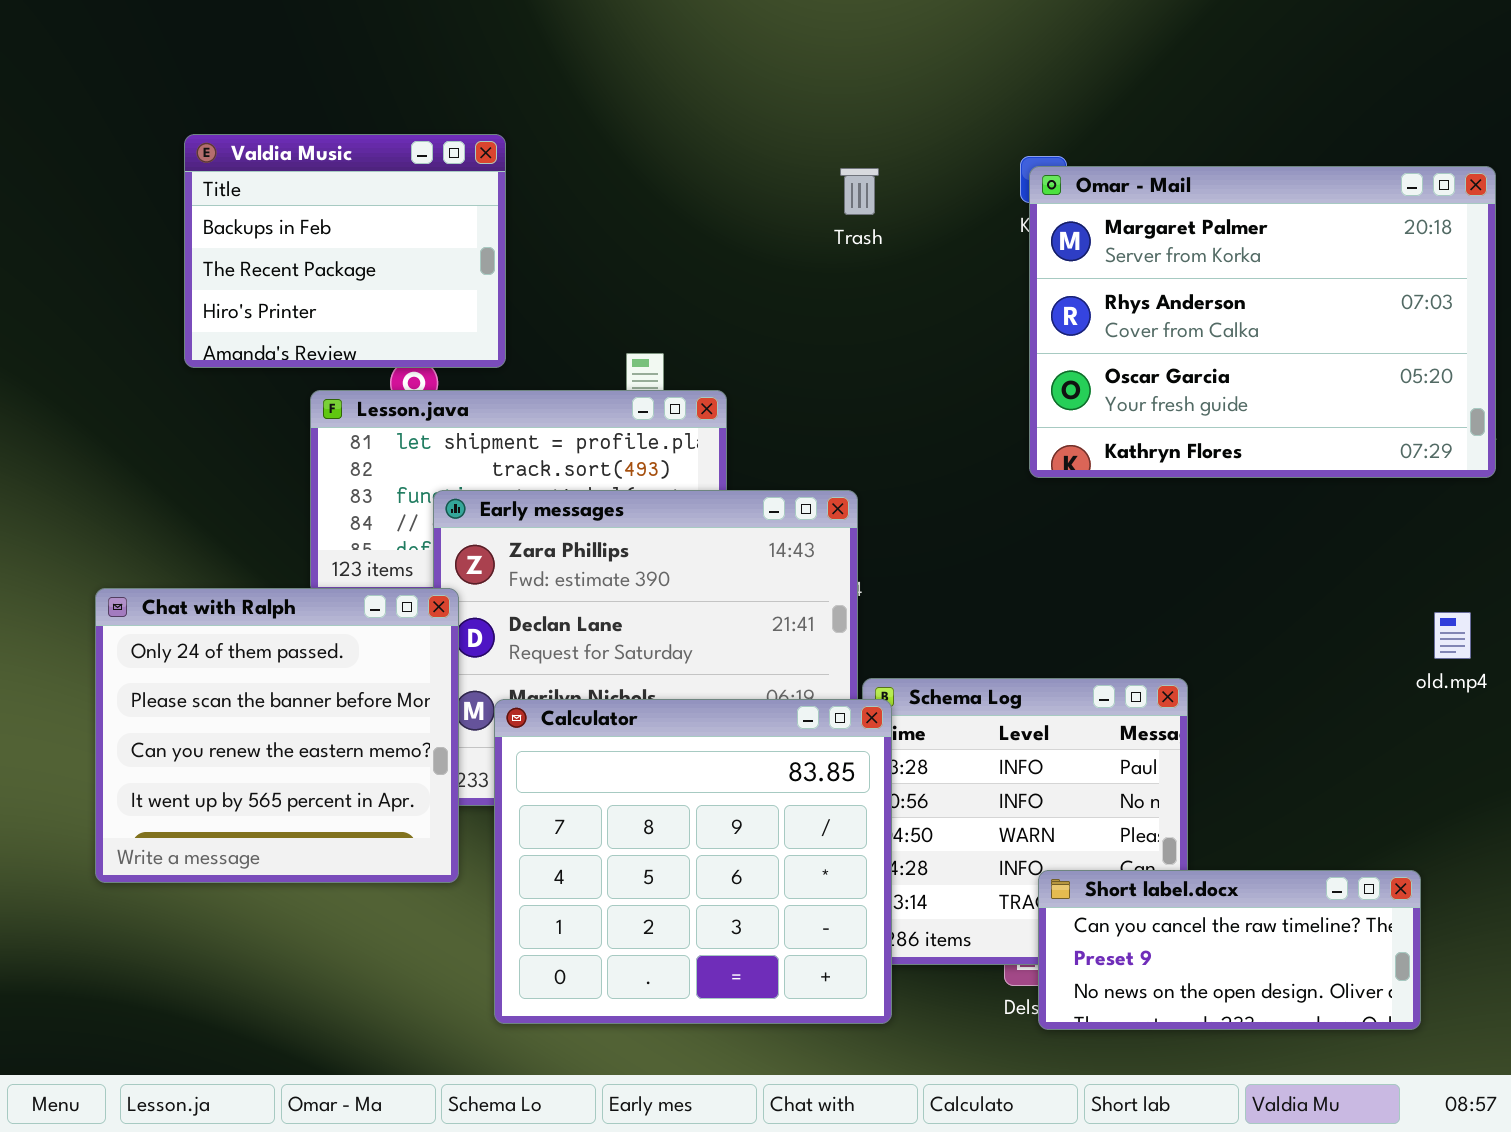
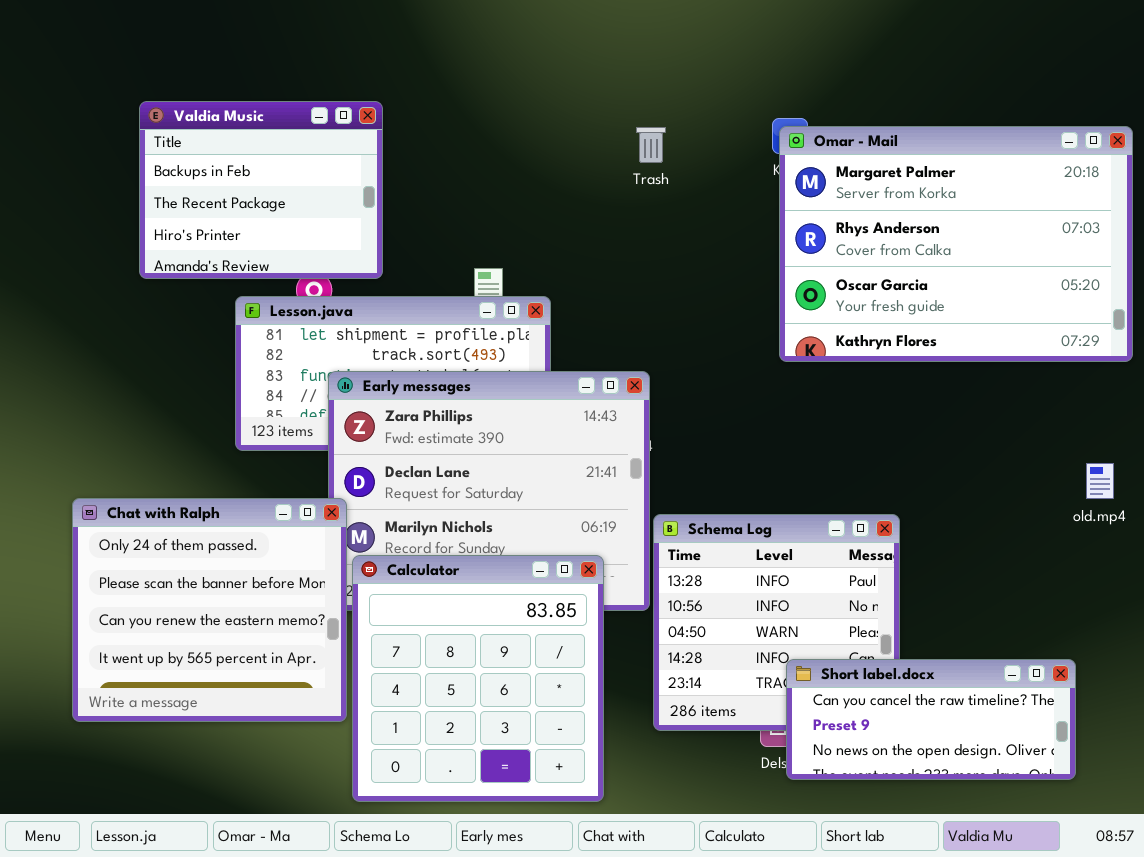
Chat with Ralph: [95,588,459,883] -> [72,498,347,722], moved
Calculator: [494,699,892,1024] -> [352,555,604,802], moved, resized

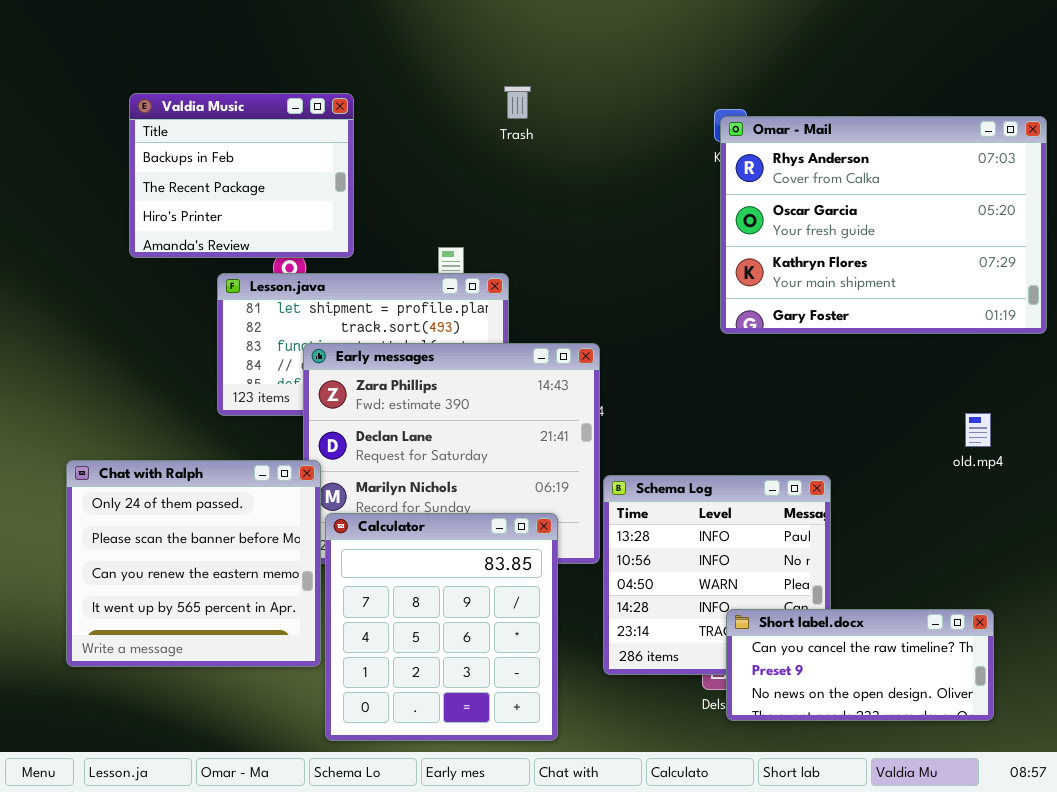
Omar - Mail: [779,126,1133,362] -> [720,116,1047,334], scrolled down 1 row
Trash: [636,127,666,163] -> [504,86,531,119], moved
old.mp4: [1086,463,1114,499] -> [965,413,991,447], moved

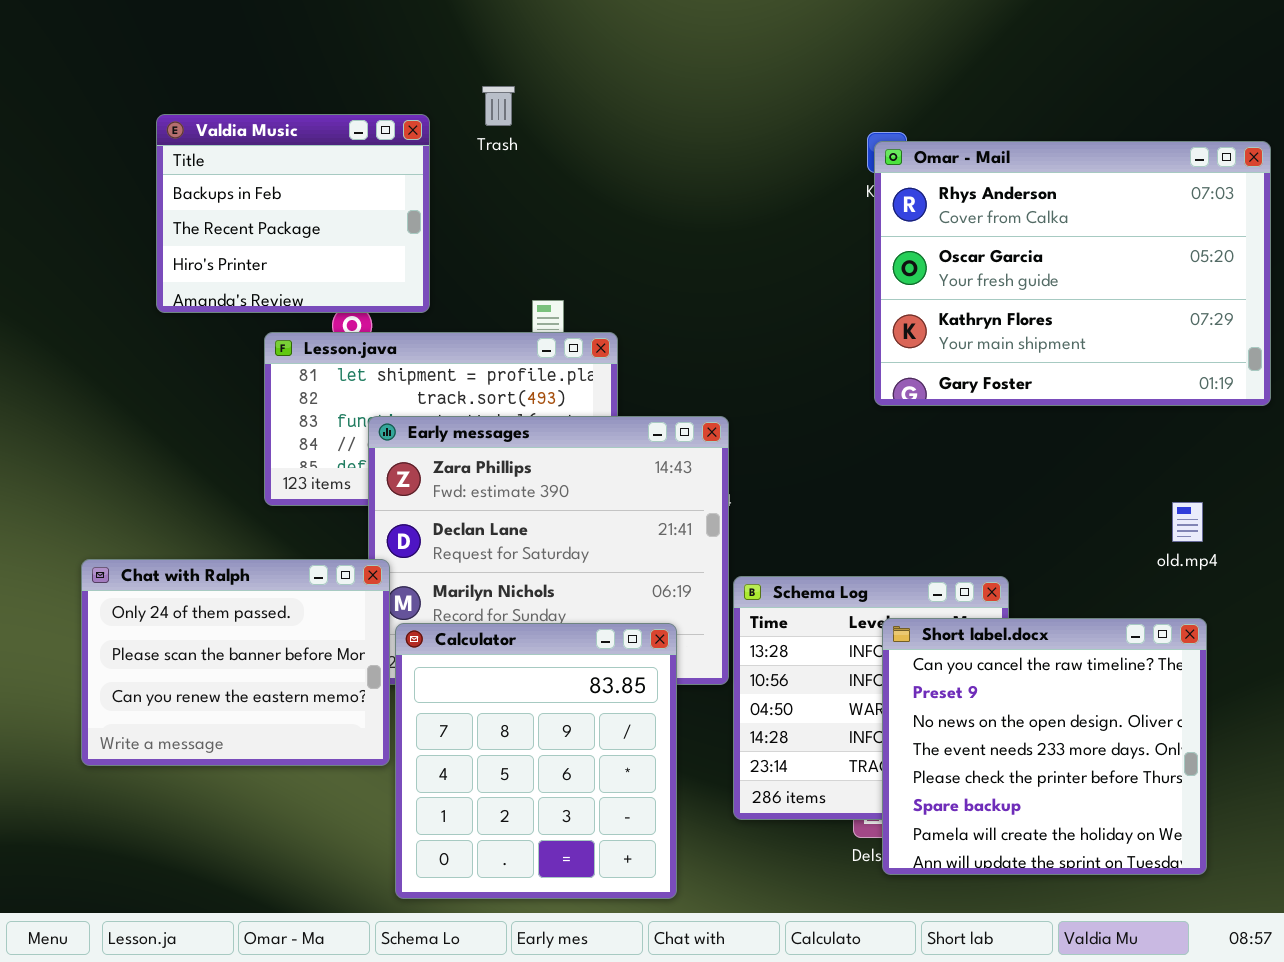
Trash: [504,86,531,119] -> [482,86,515,126], moved
Chat with Ralph: [66,460,321,667] -> [81,559,390,766], resized
Short label.docx: [726,609,994,721] -> [882,618,1207,875], resized

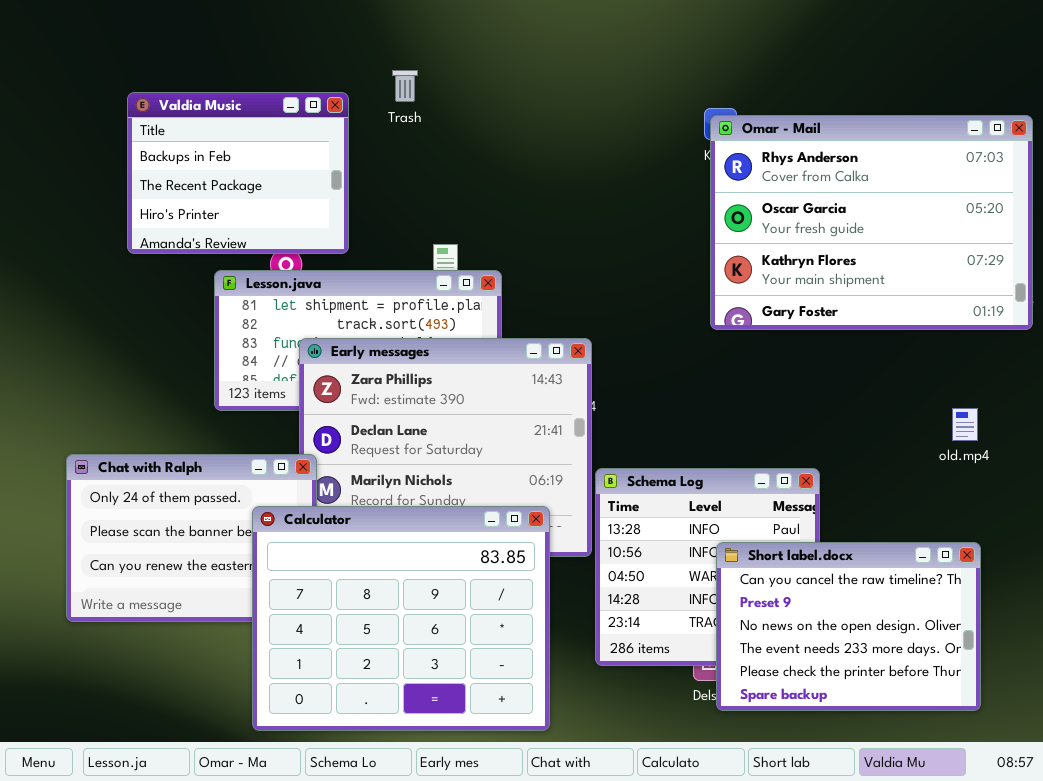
Short label.docx: [882,618,1207,875] -> [716,542,981,711], resized
Calculator: [395,623,677,899] -> [252,506,550,731], resized

